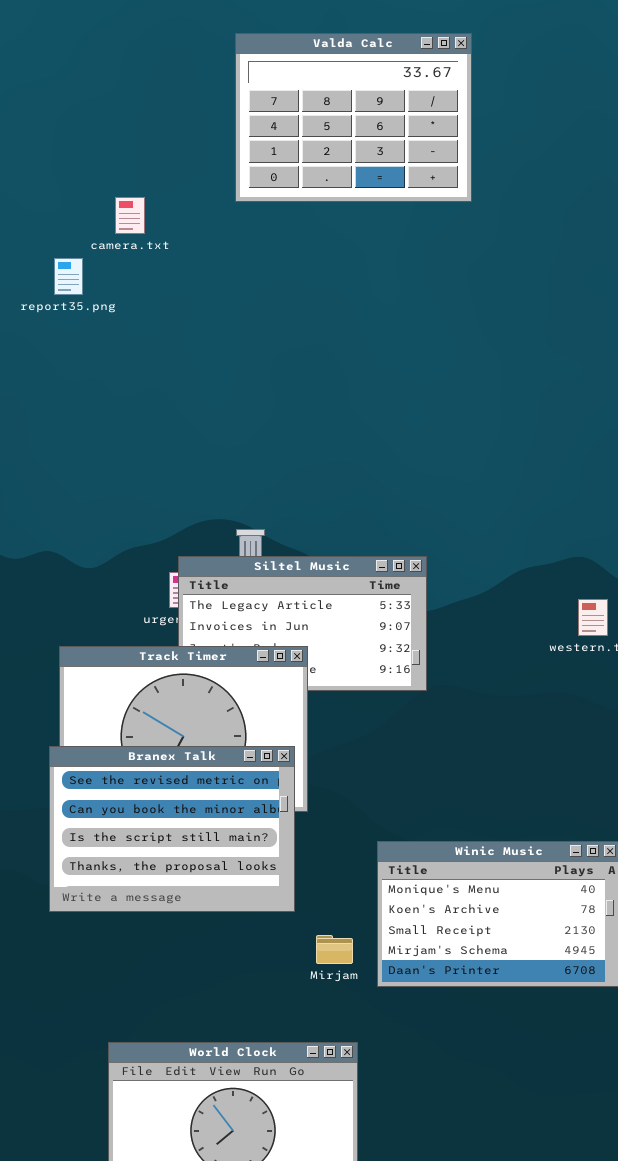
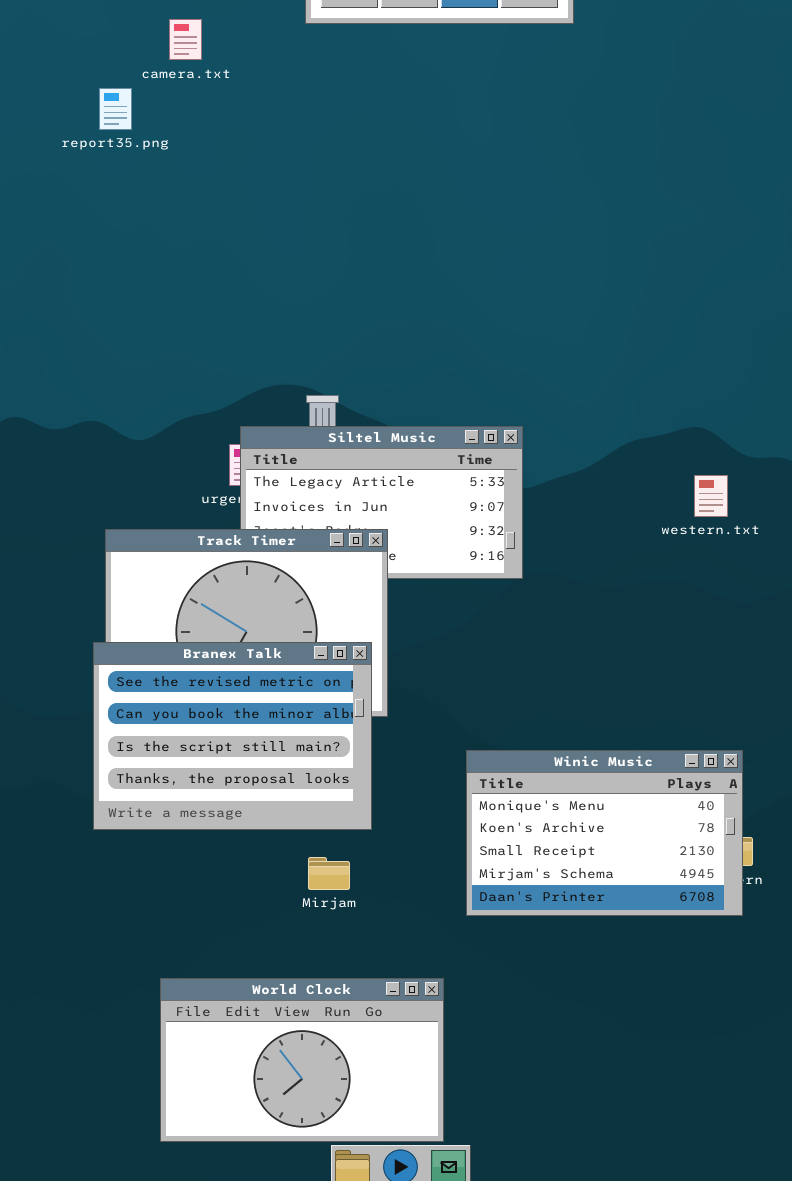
Mirjam: [316,935,353,964] -> [308,857,350,890], moved

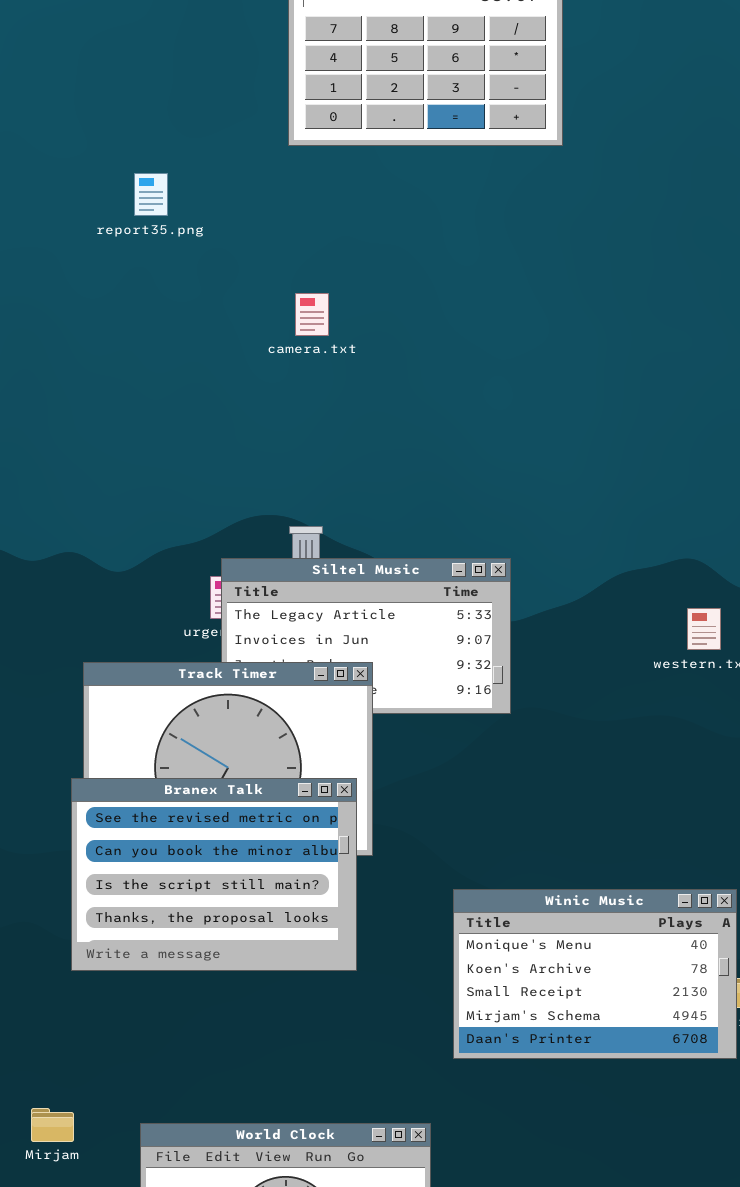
camera.txt: [169,19,202,60] -> [295,293,329,336], moved
report35.png: [99,88,132,130] -> [134,173,168,216], moved
Mirjam: [308,857,350,890] -> [31,1108,74,1142], moved

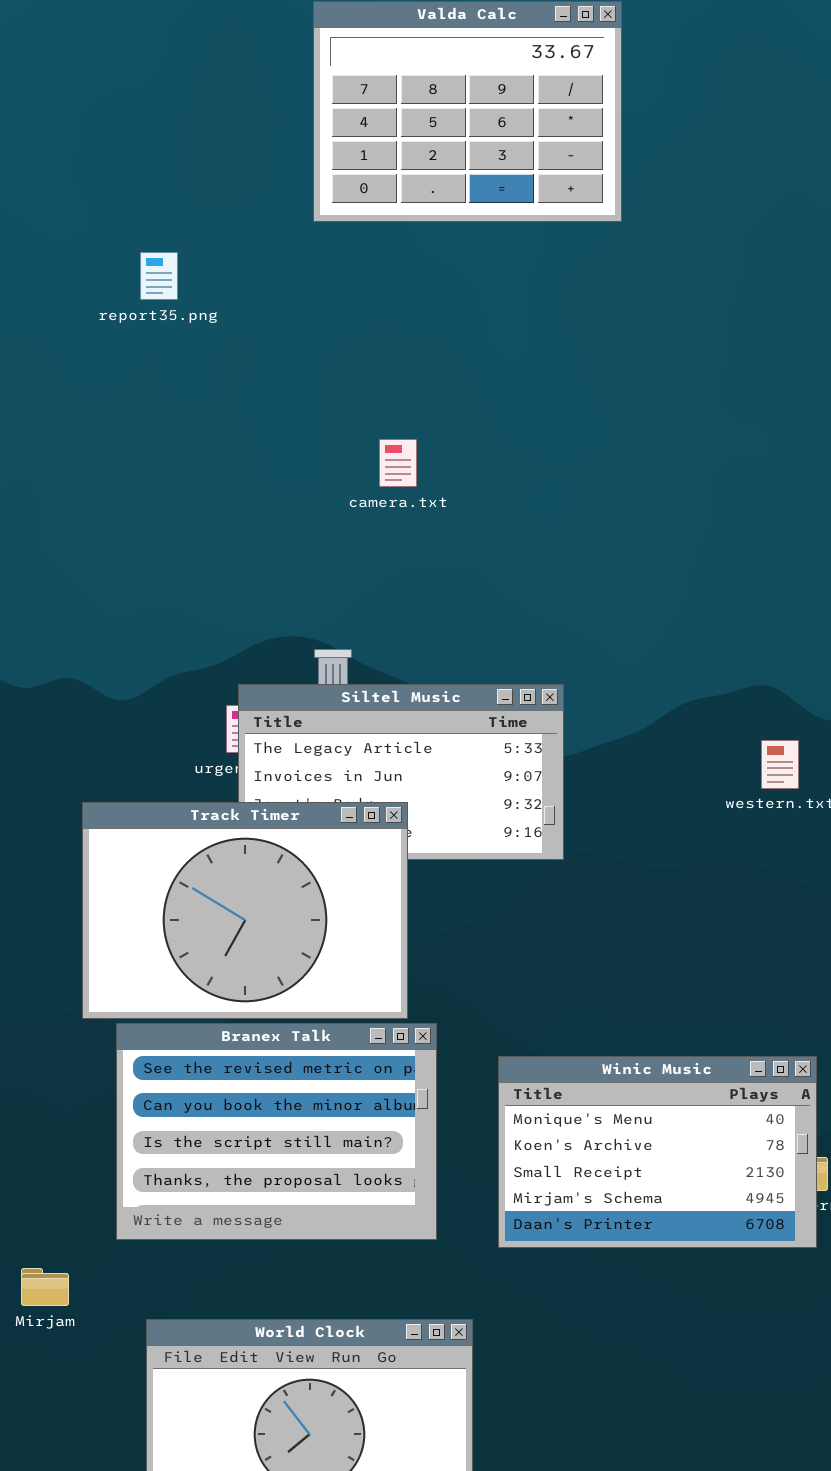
camera.txt: [295,293,329,336] -> [379,439,417,487], moved
Branex Talk: [71,778,357,971] -> [116,1023,437,1240], moved
Mirjam: [31,1108,74,1142] -> [21,1268,69,1306], moved

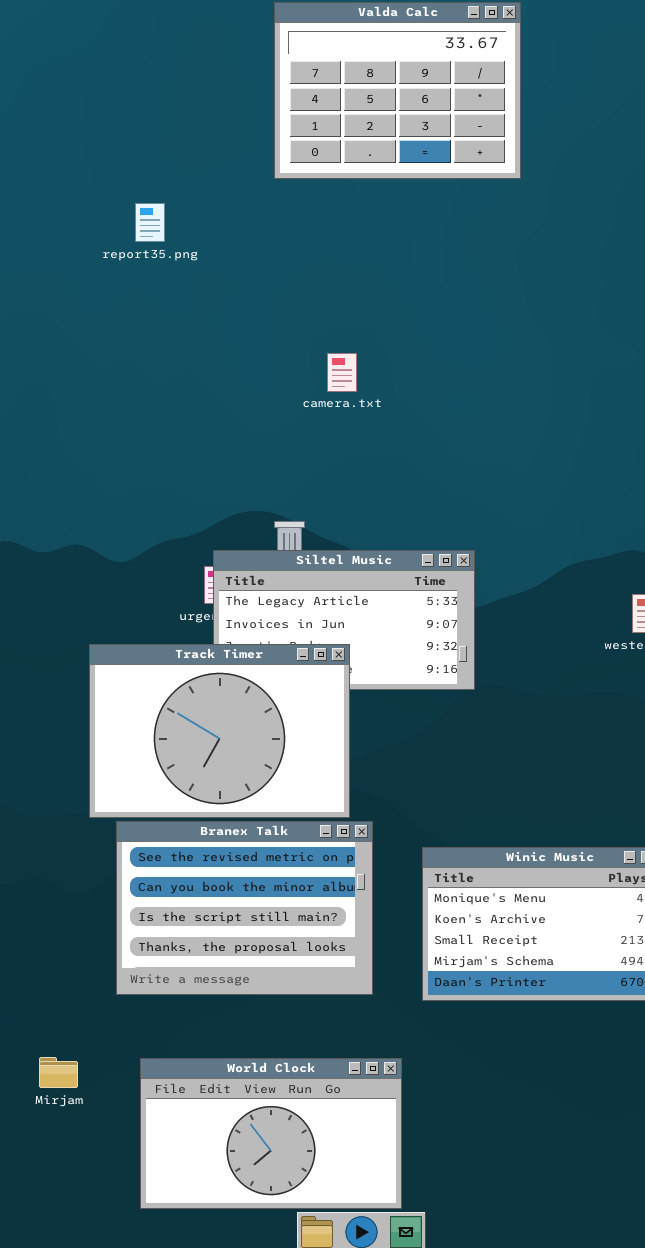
Mirjam: [21,1268,69,1306] -> [39,1057,78,1088], moved

